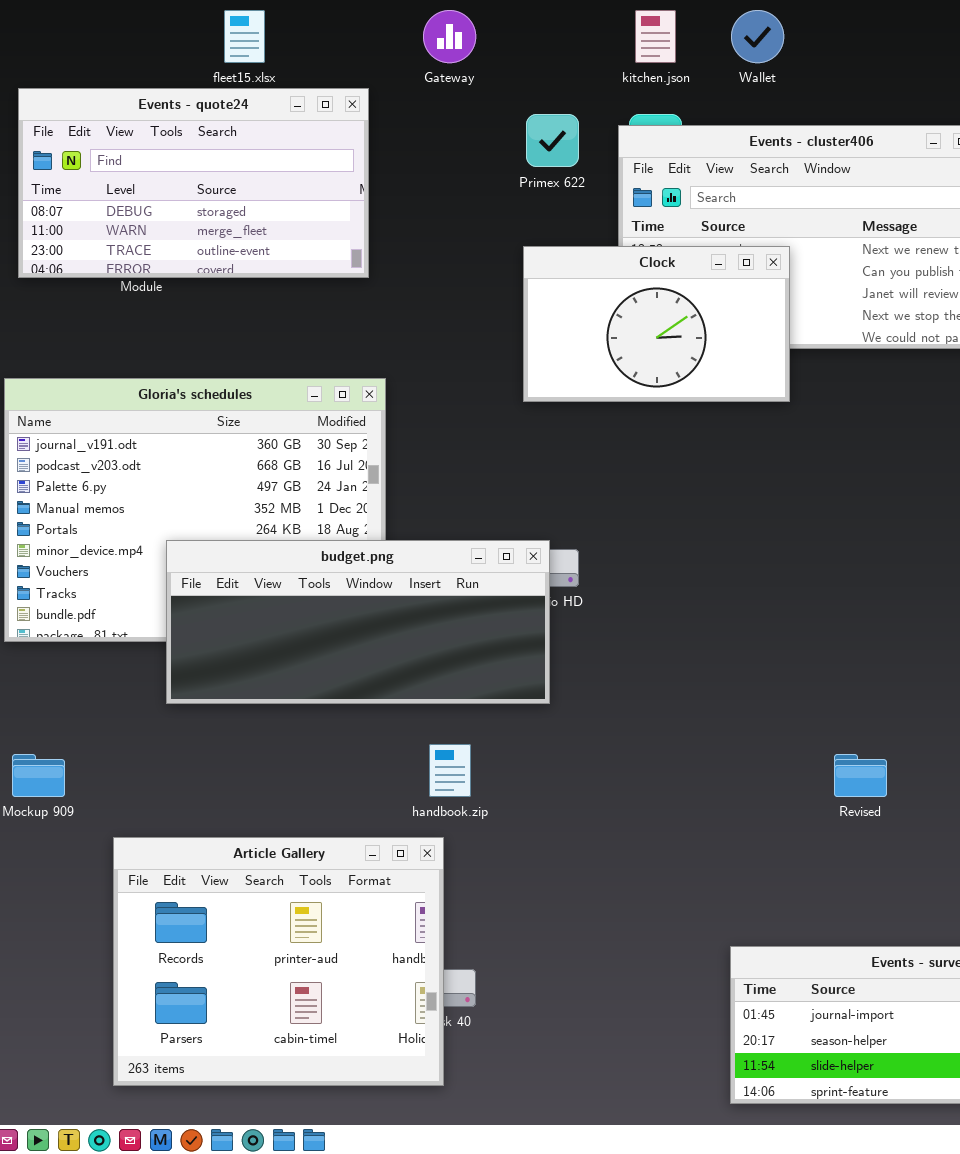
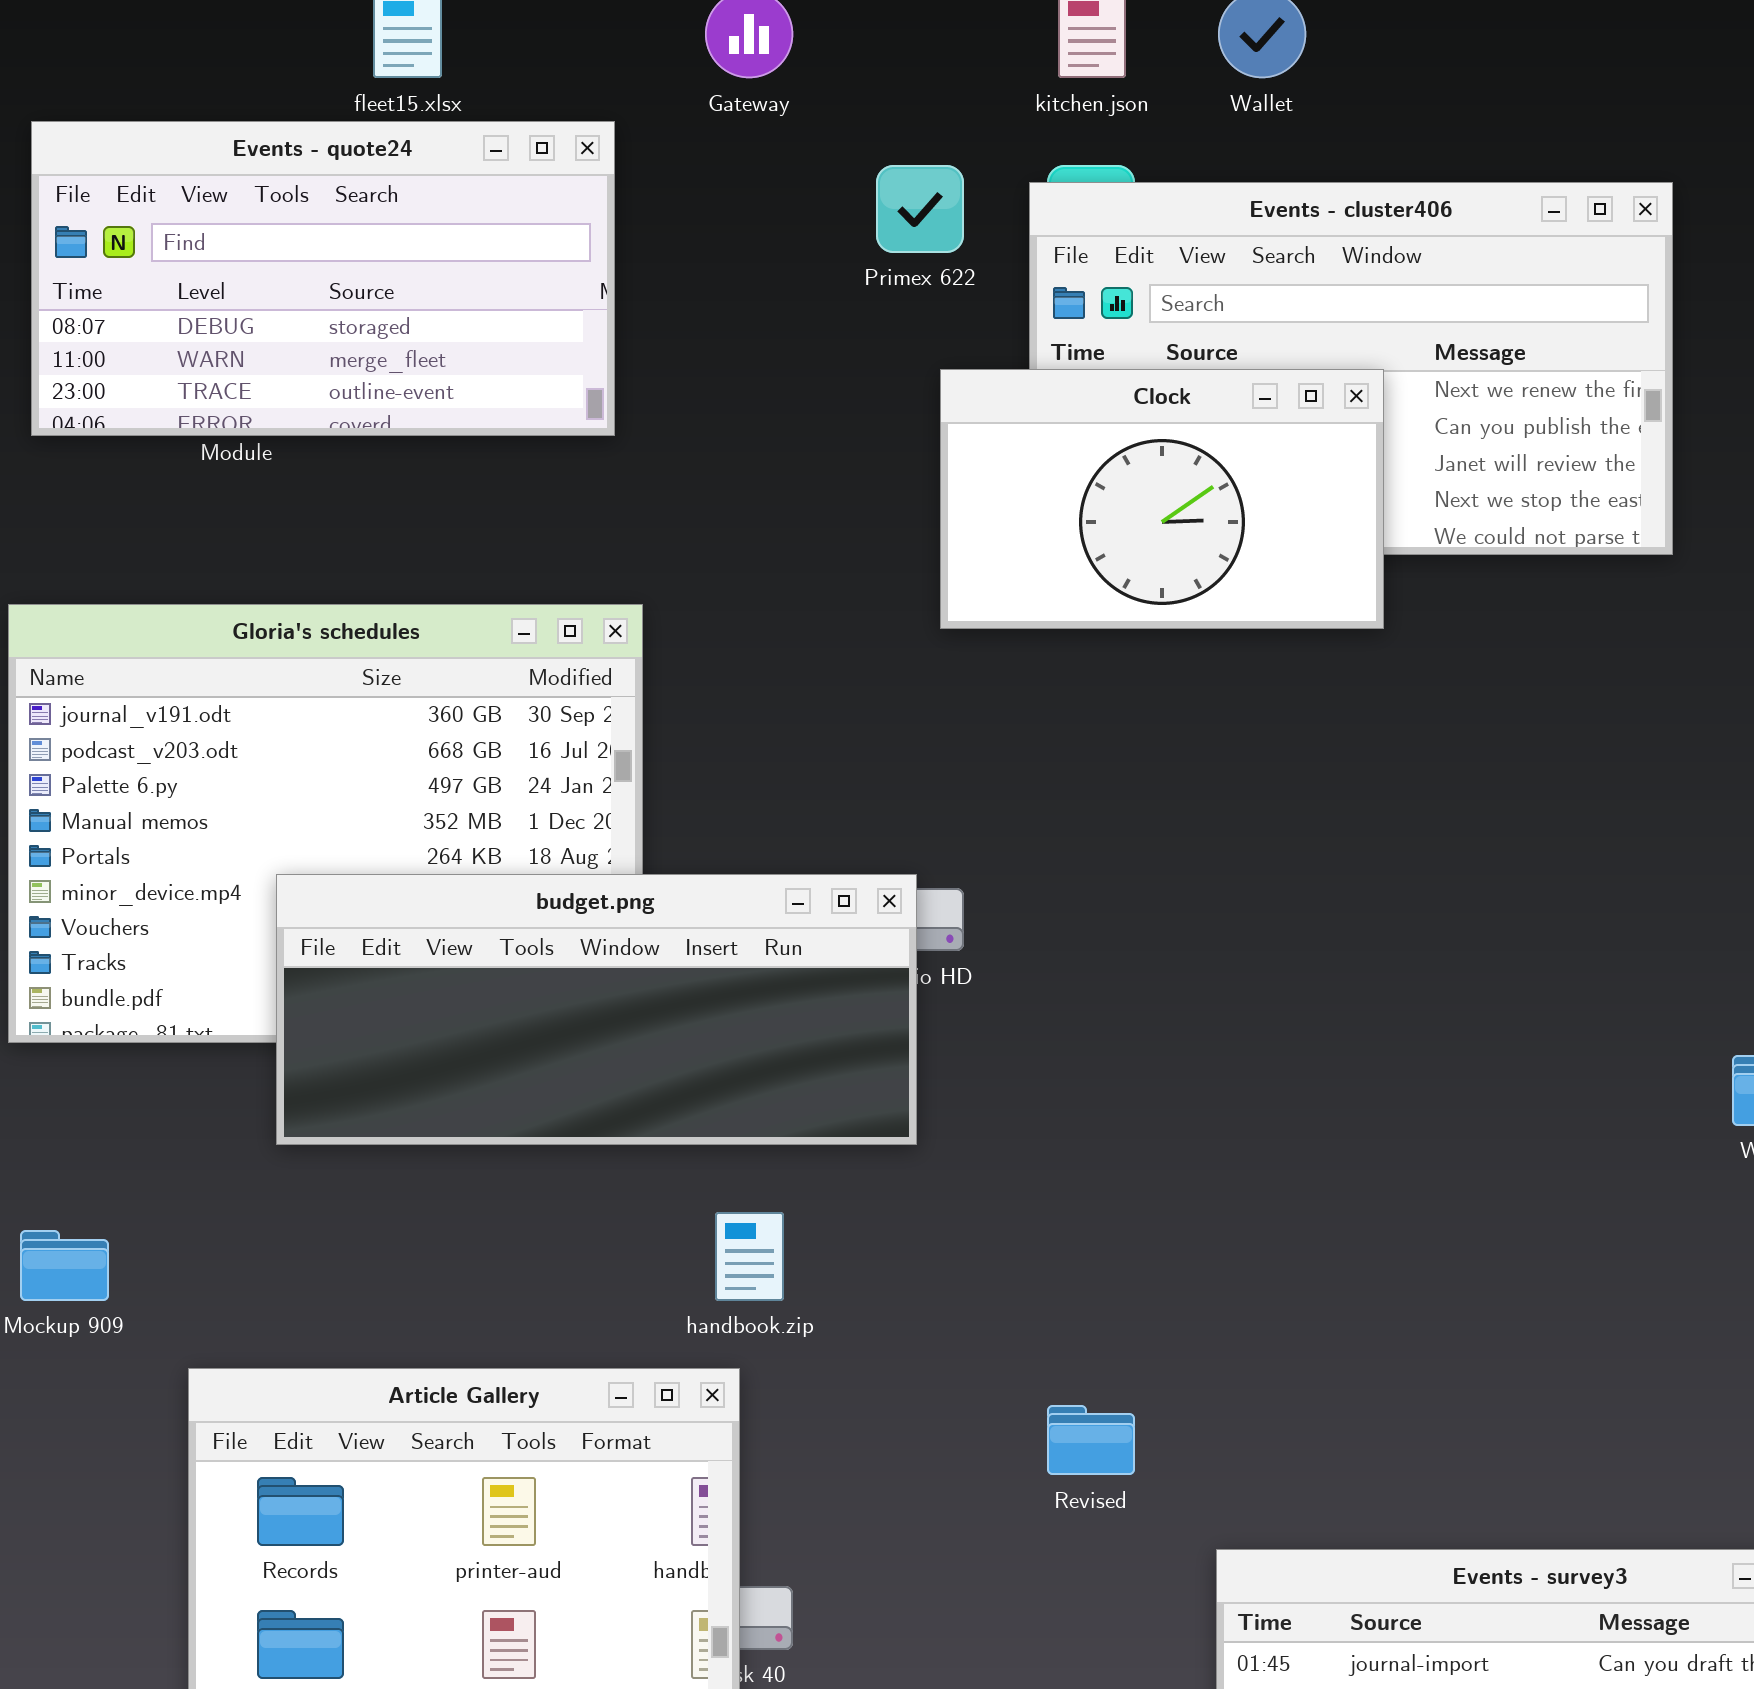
Clock: [523,246,790,402] -> [940,369,1384,629], moved
Revised: [834,754,887,797] -> [1047,1405,1135,1475], moved

